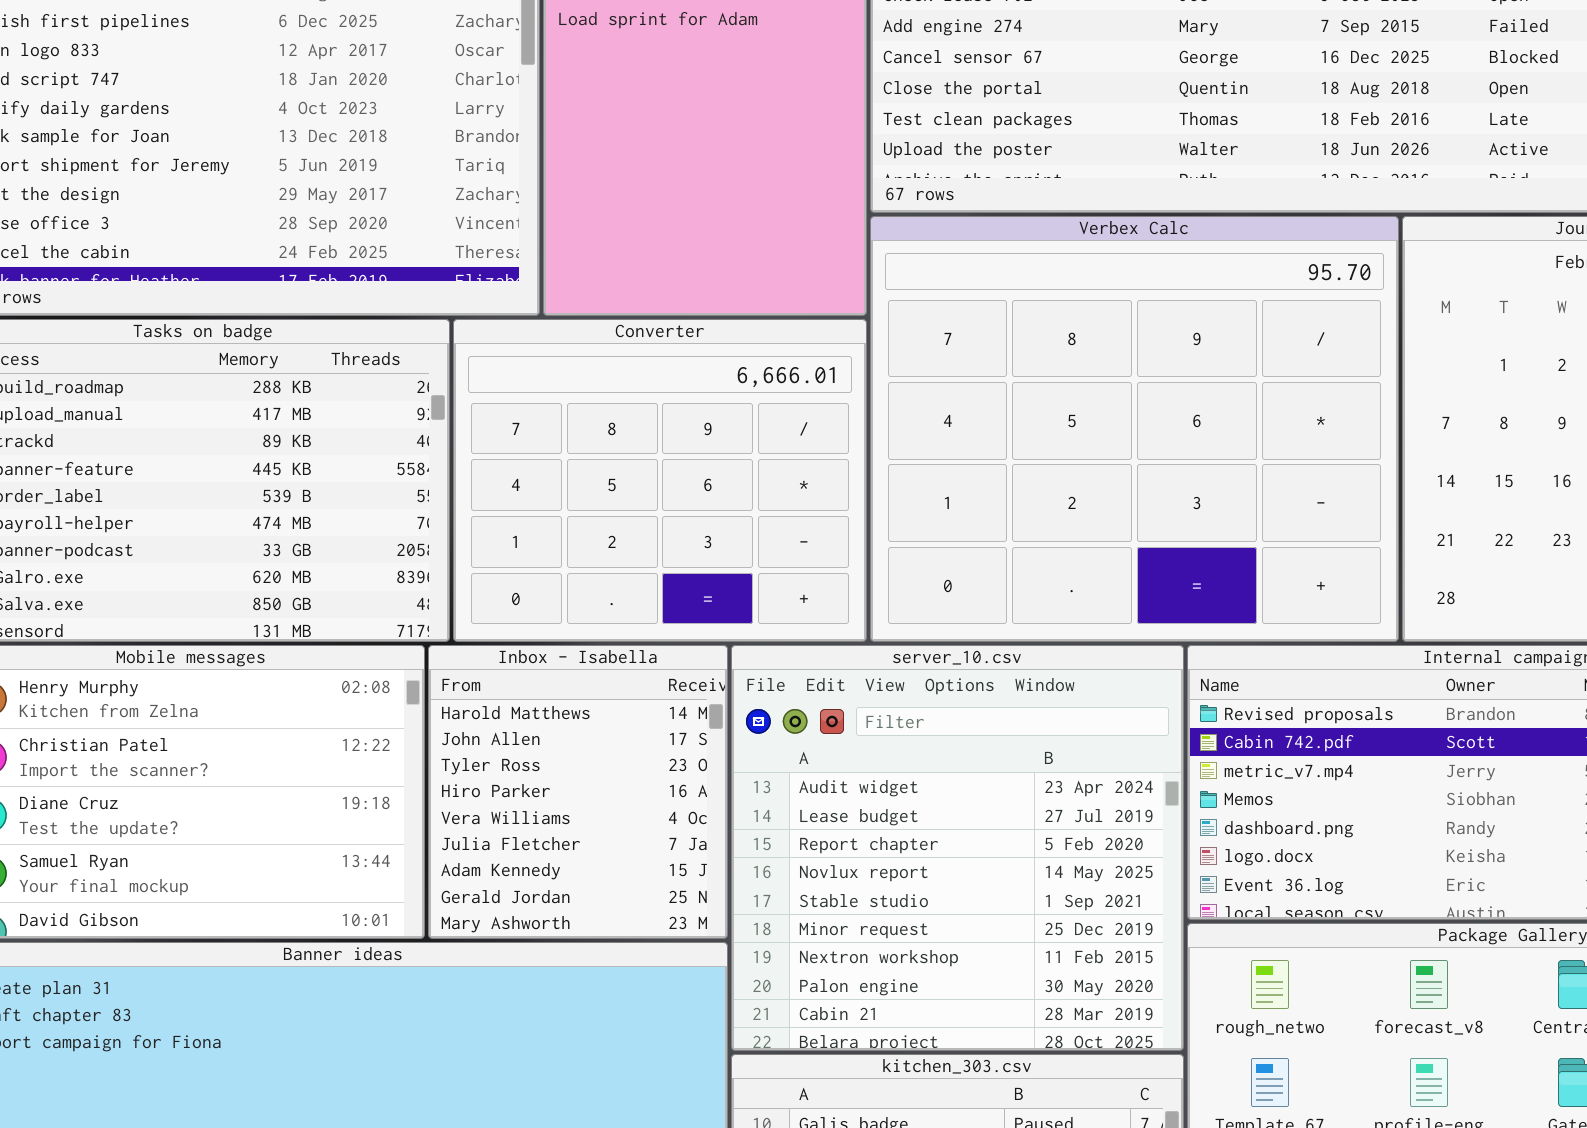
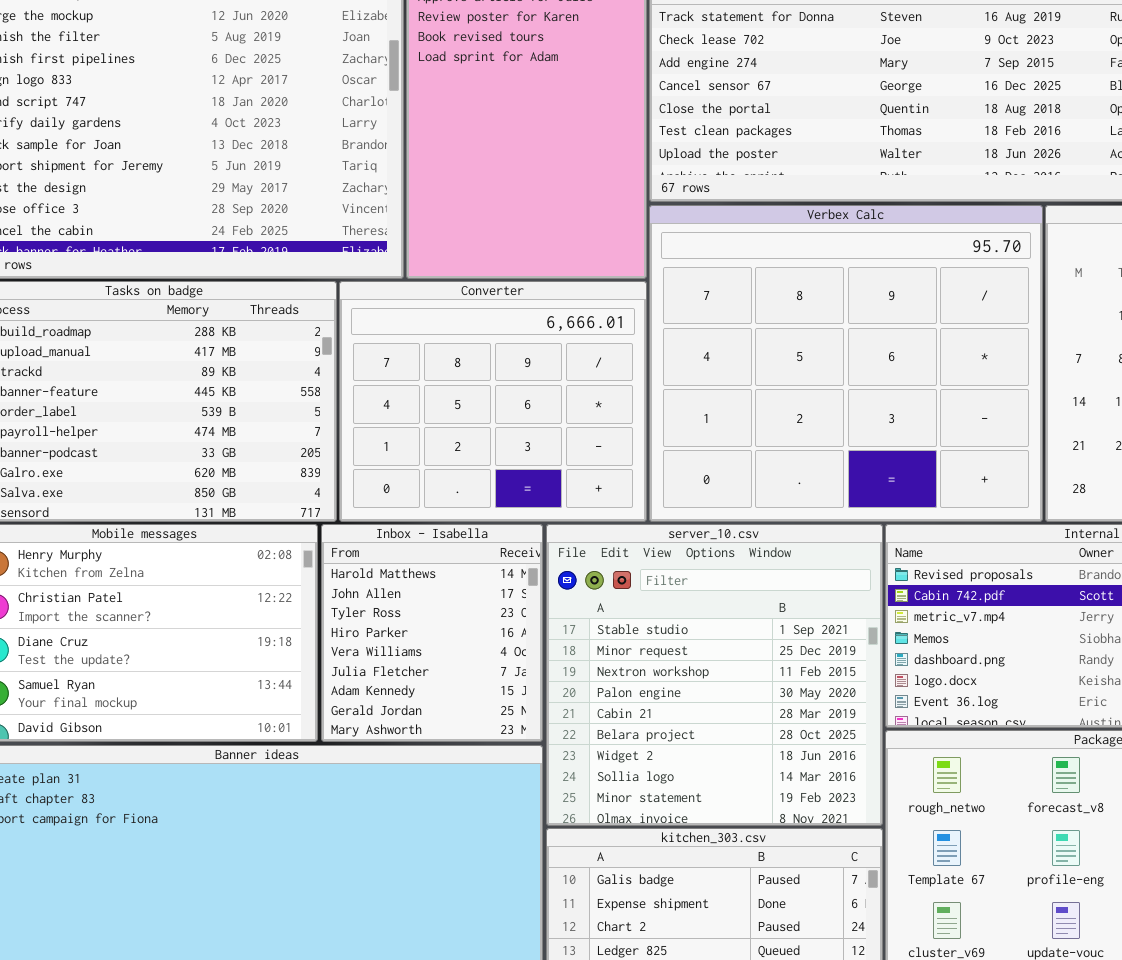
server_10.csv: [731,645,1184,1051] -> [546,524,883,826], scrolled down 4 rows

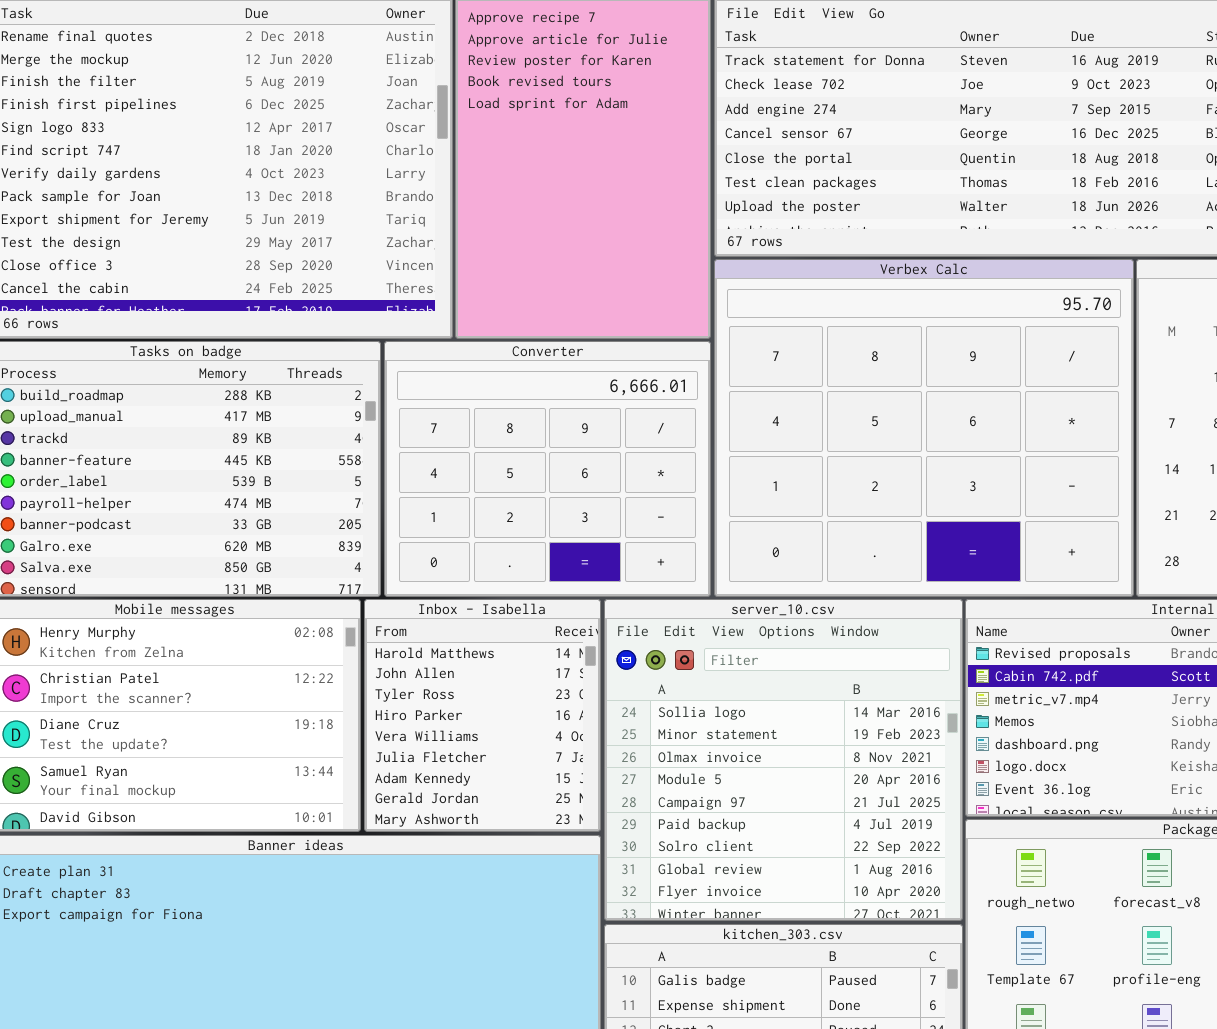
server_10.csv: [546,524,883,826] -> [604,599,963,921], scrolled down 7 rows

